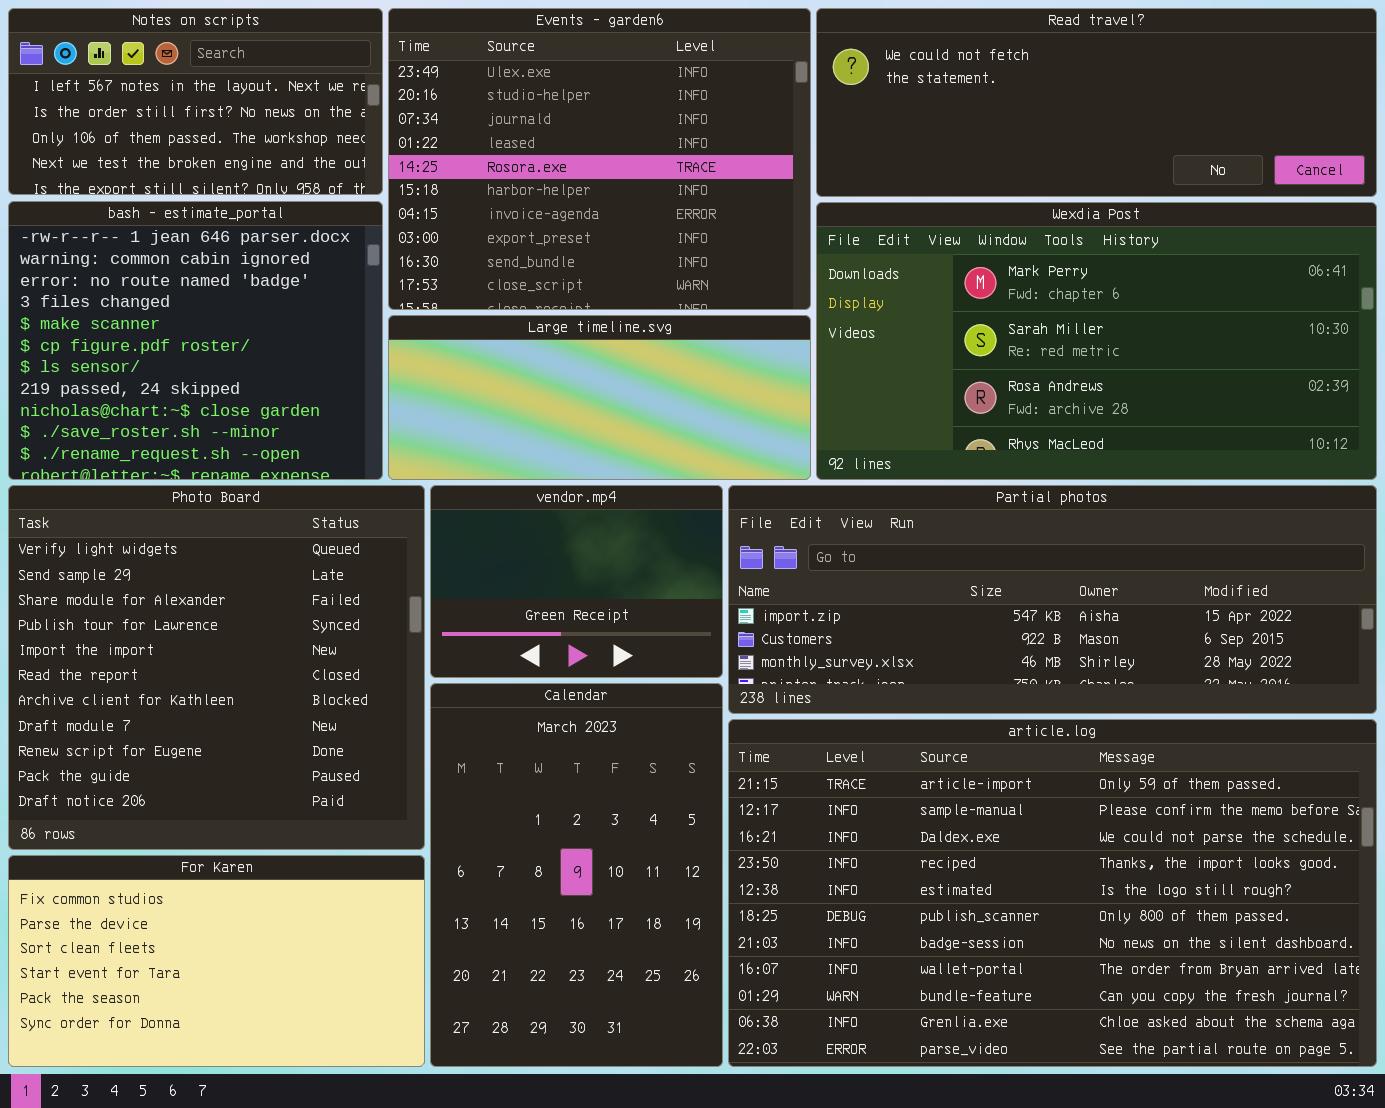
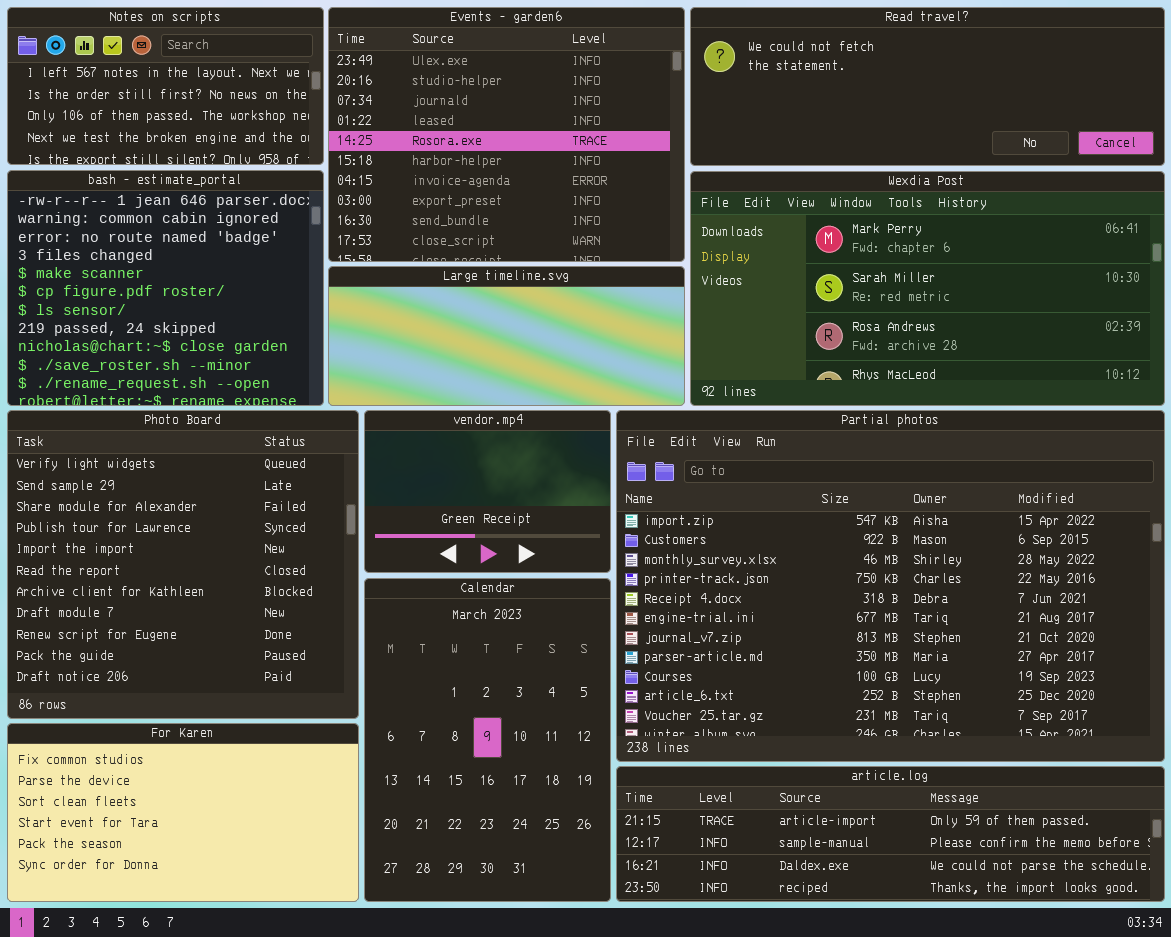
Partial photos: [728,485,1377,714] -> [616,410,1165,762], resized
article.log: [728,719,1377,1067] -> [616,766,1165,902], resized

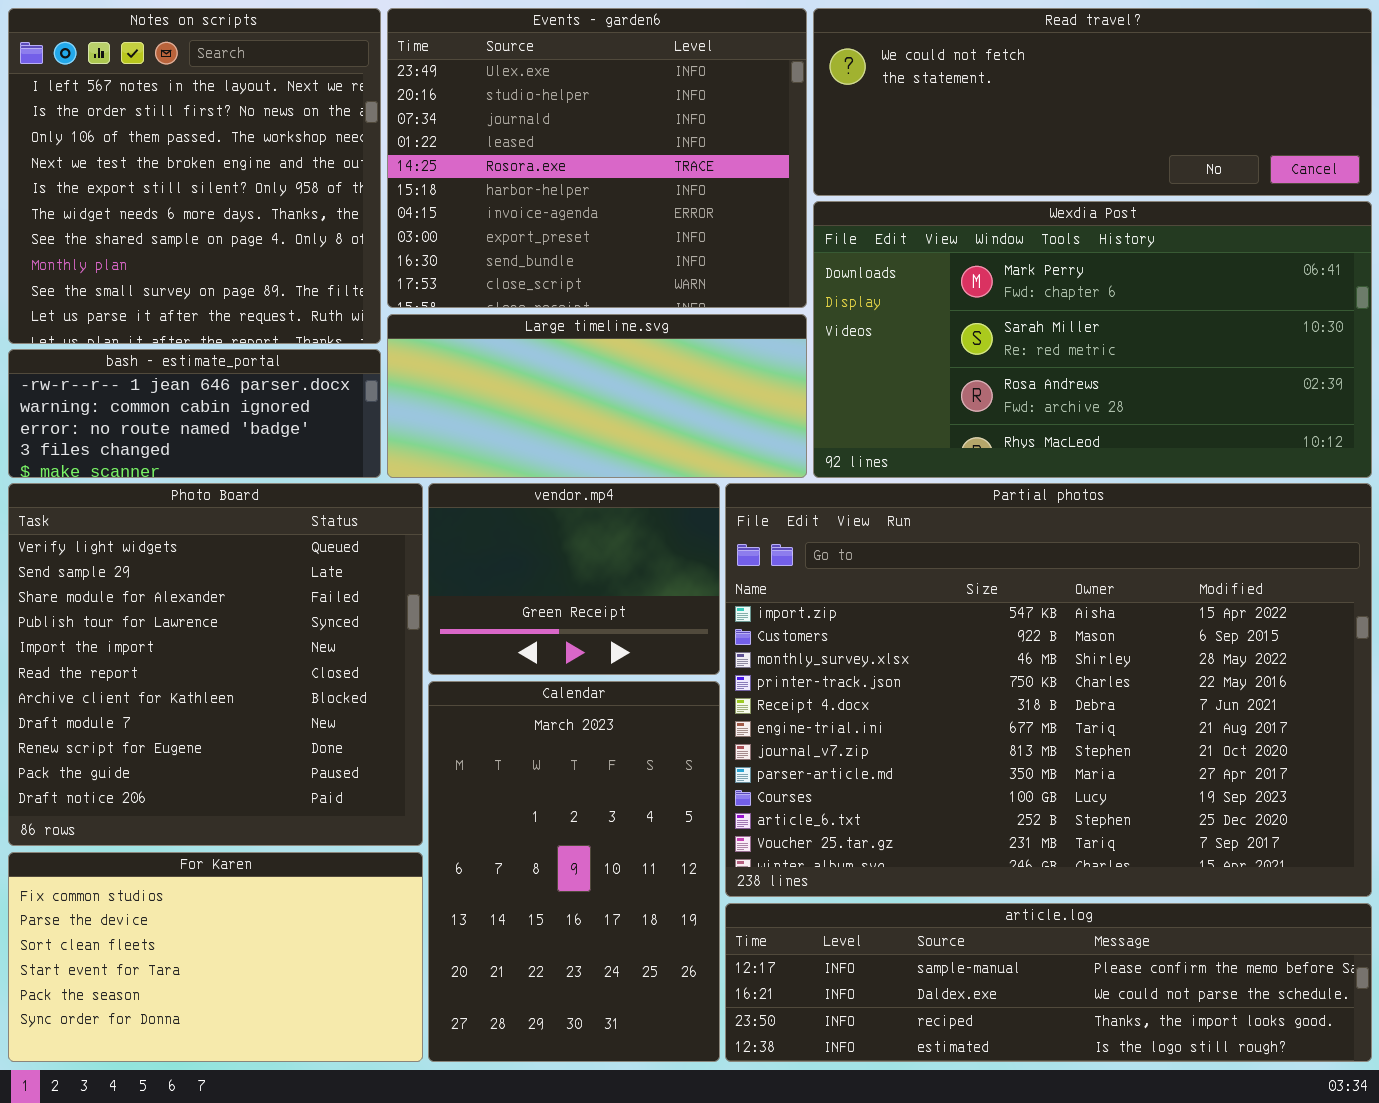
Notes on scripts: [7,7,324,165] -> [8,8,381,344], resized
bash - estimate_portal: [7,170,324,406] -> [8,349,381,478], resized
article.log: [616,766,1165,902] -> [725,903,1372,1062], scrolled down 1 row

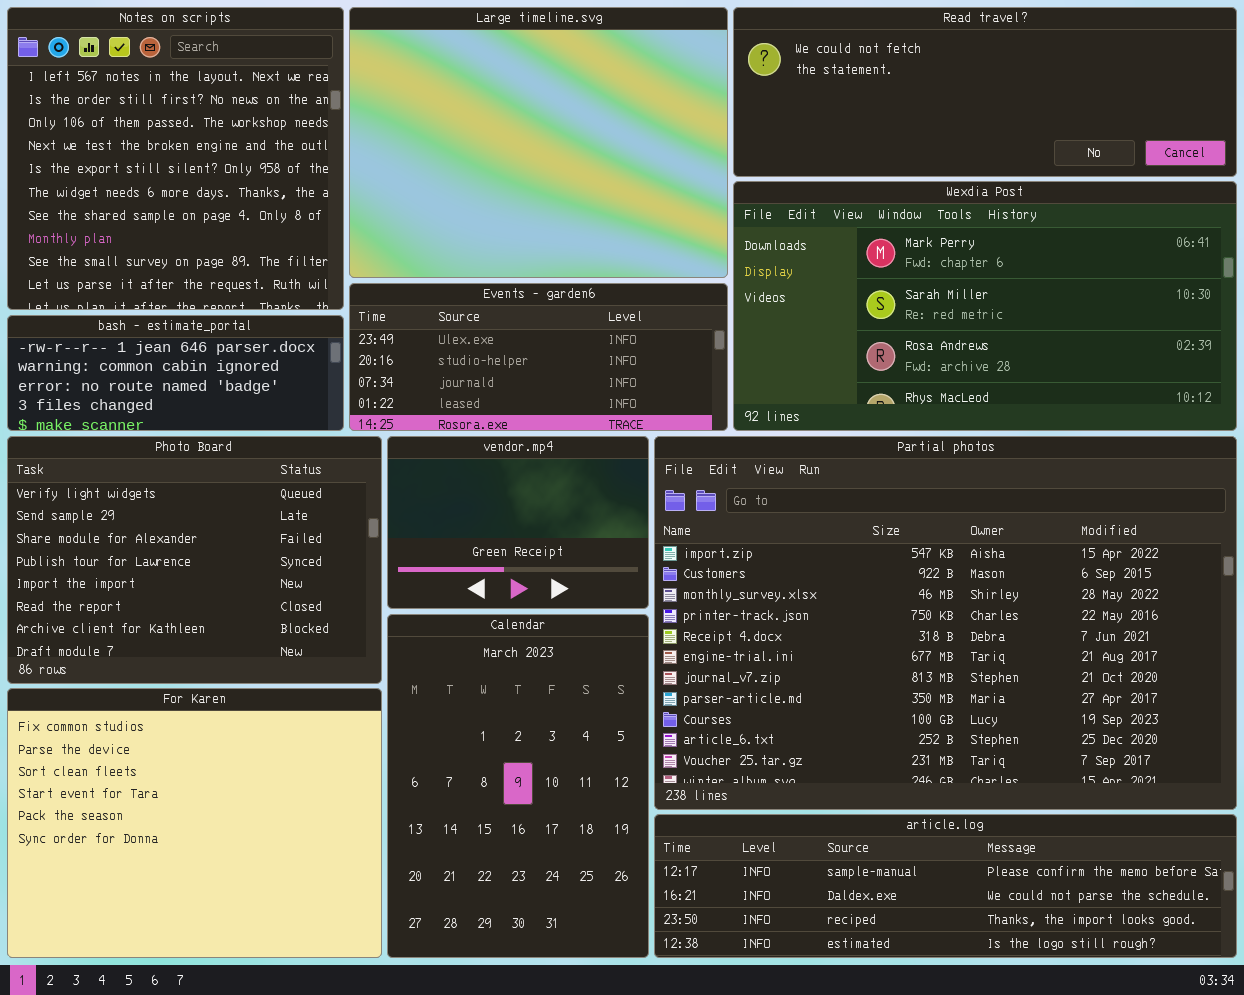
Events - garden6: [387,8,807,308] -> [349,283,728,431], moved, resized
Large timeline.svg: [387,314,807,478] -> [349,7,728,278], moved, resized
Photo Board: [8,483,423,846] -> [7,436,382,684], resized
For Karen: [8,852,423,1062] -> [7,688,382,958], resized

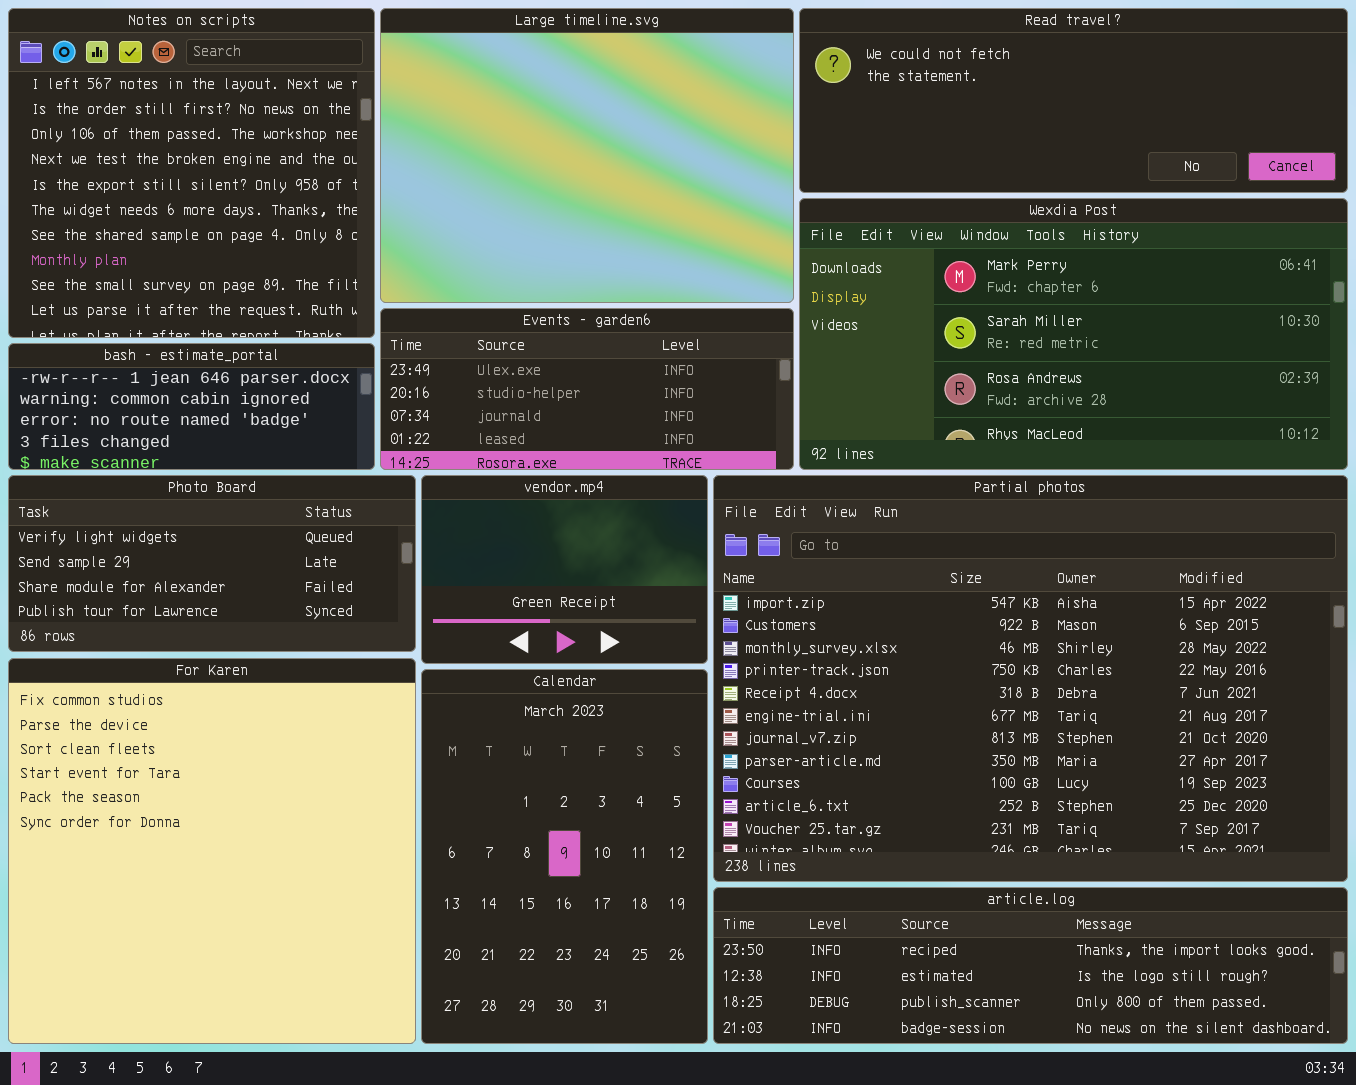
Photo Board: [7,436,382,684] -> [8,475,416,652], resized
For Karen: [7,688,382,958] -> [8,658,416,1044], resized
article.log: [654,814,1237,958] -> [713,887,1348,1044], scrolled down 2 rows

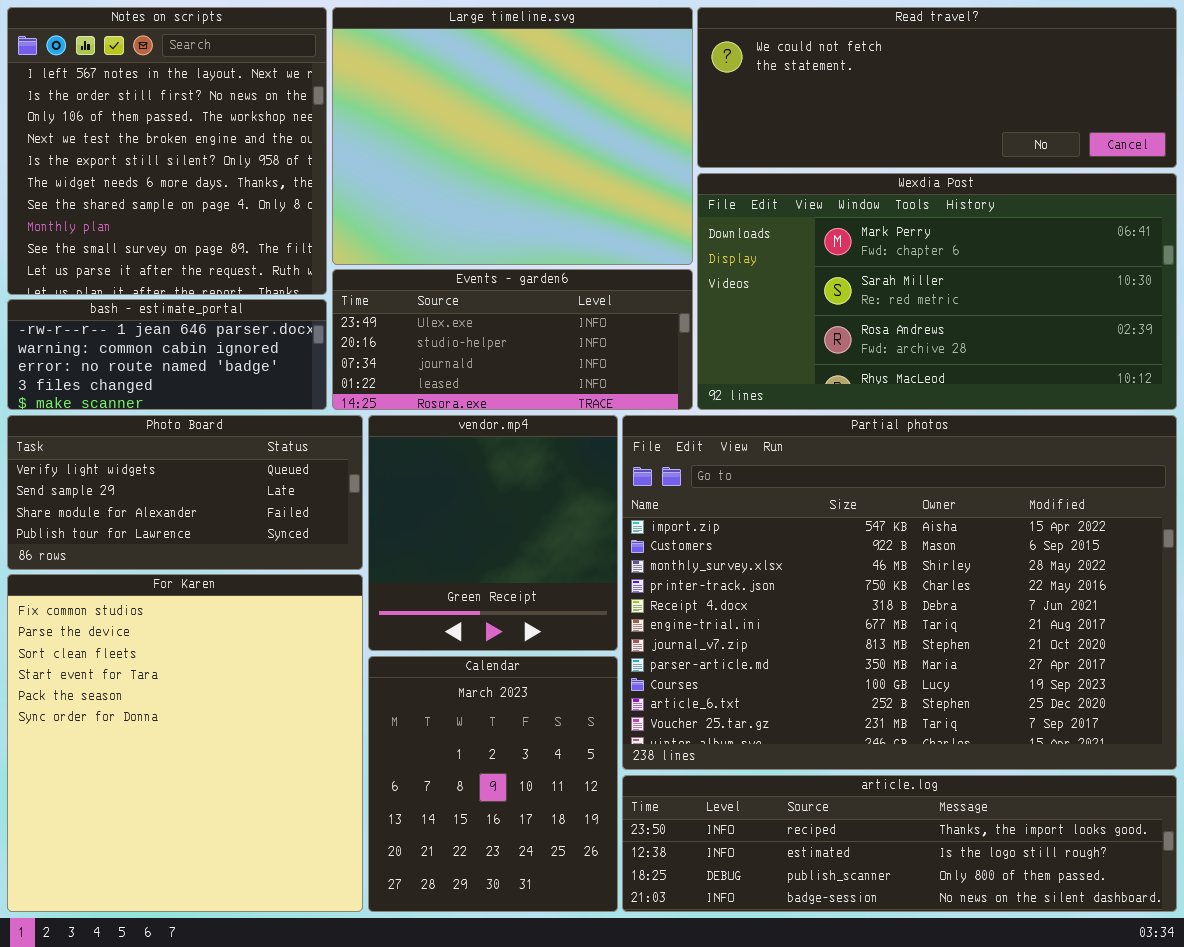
vendor.mp4: [421,475,708,664] -> [368,415,618,651], resized
Calendar: [421,669,708,1044] -> [368,656,618,912], resized

